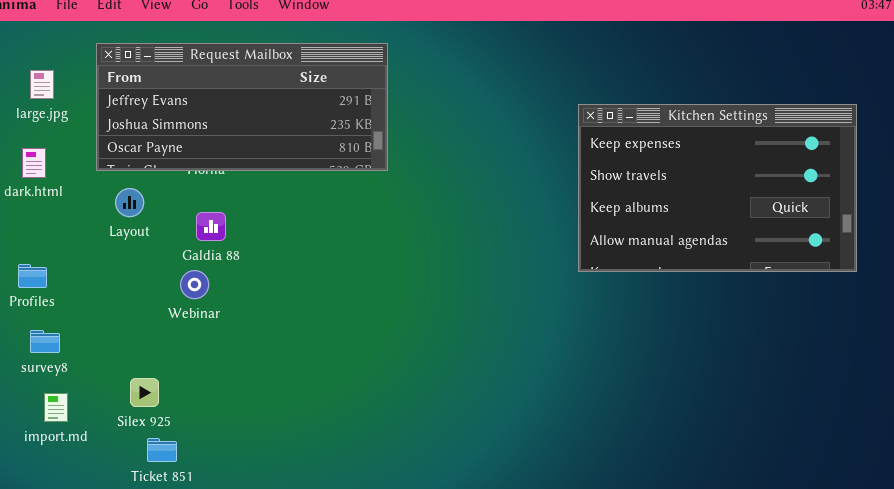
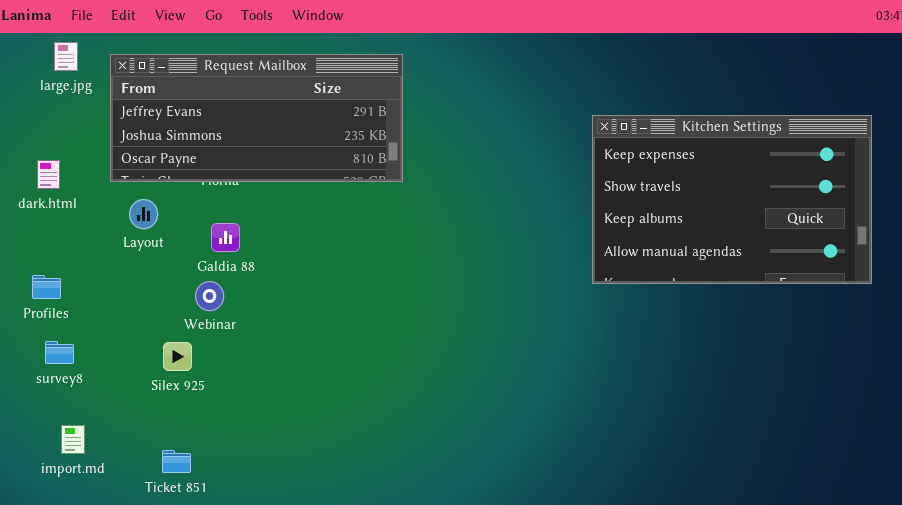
large.jpg: [30,70,54,99] -> [54,42,78,71], moved
Silex 925: [130,378,159,407] -> [163,342,192,371], moved
import.md: [44,393,68,422] -> [61,425,85,454], moved

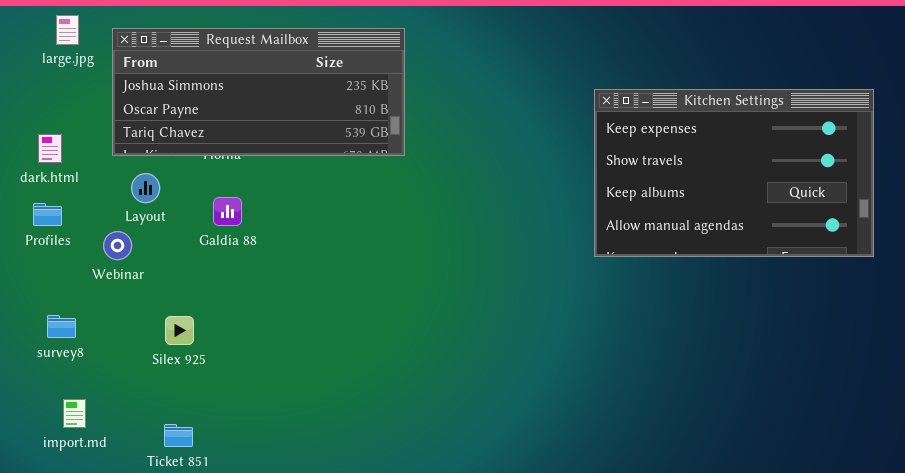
Request Mailbox: [110,54,403,182] -> [112,28,405,156], scrolled down 1 row
Profiles: [32,275,61,299] -> [33,203,62,226], moved
Webinar: [195,281,224,311] -> [103,231,132,260], moved

